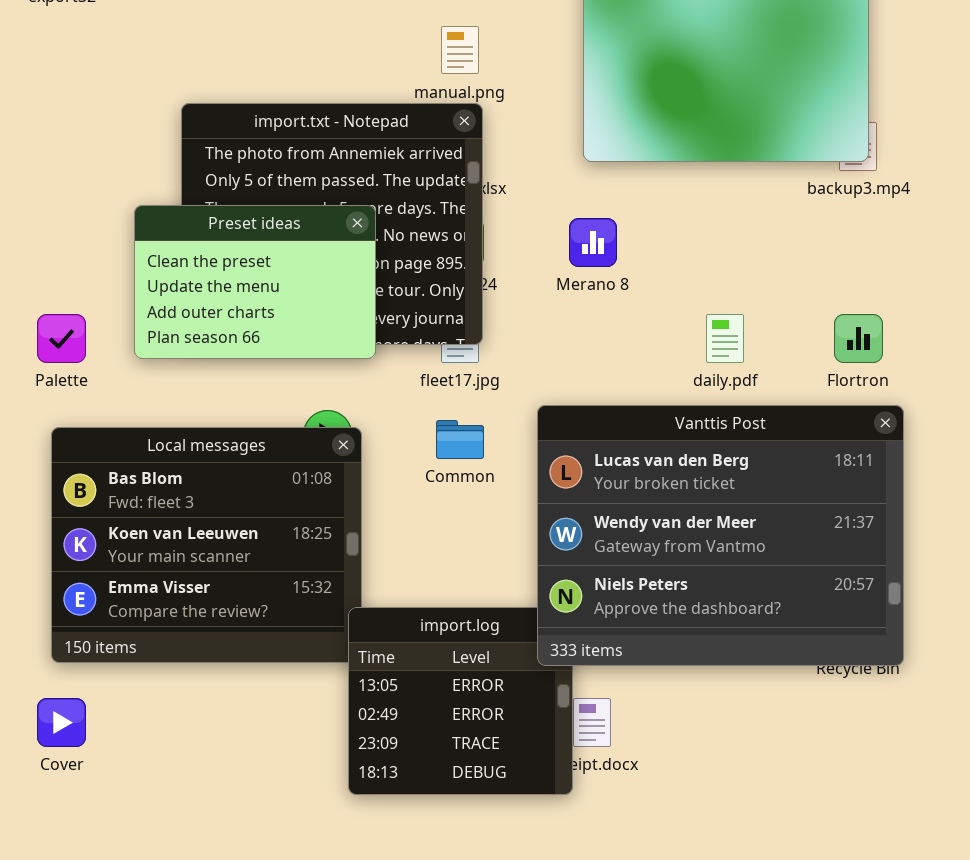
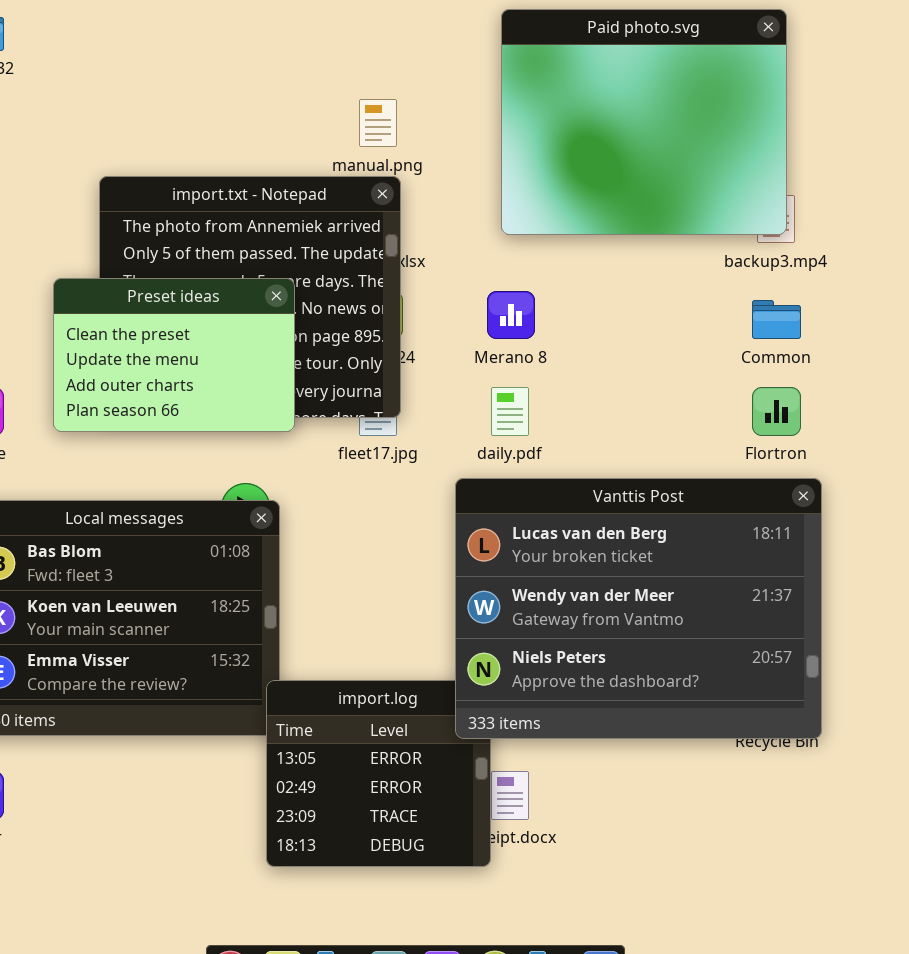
daily.pdf: [706,314,744,363] -> [491,387,529,436], moved
Common: [436,420,484,459] -> [752,300,801,339], moved

